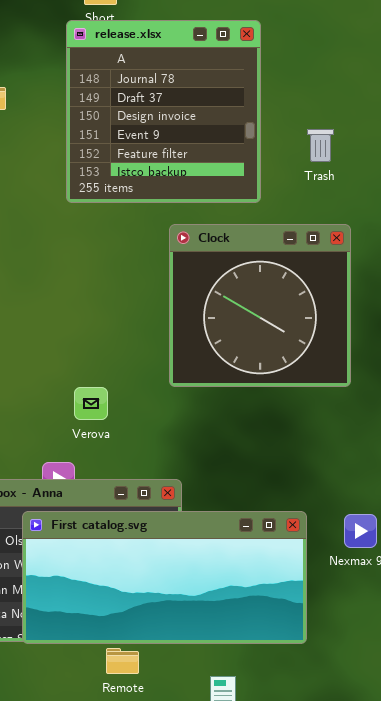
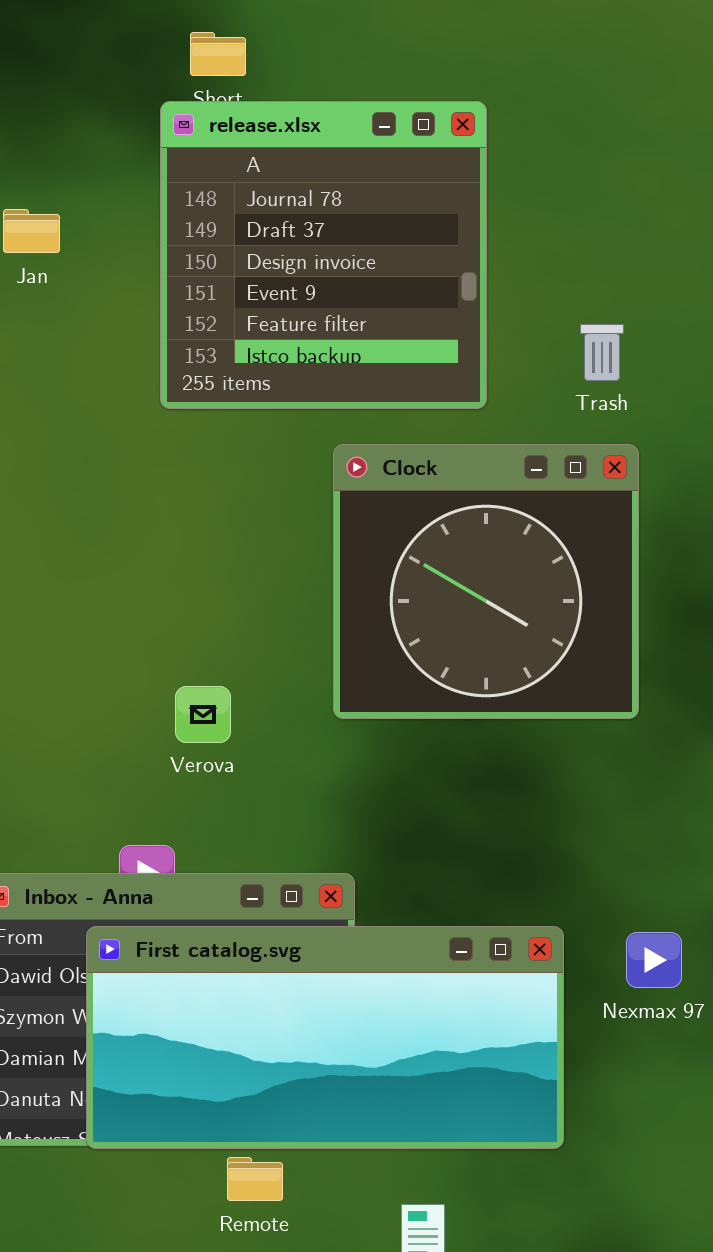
Trash: [307,129,334,162] -> [580,324,624,381], moved
Verova: [74,387,108,420] -> [175,686,231,743], moved

